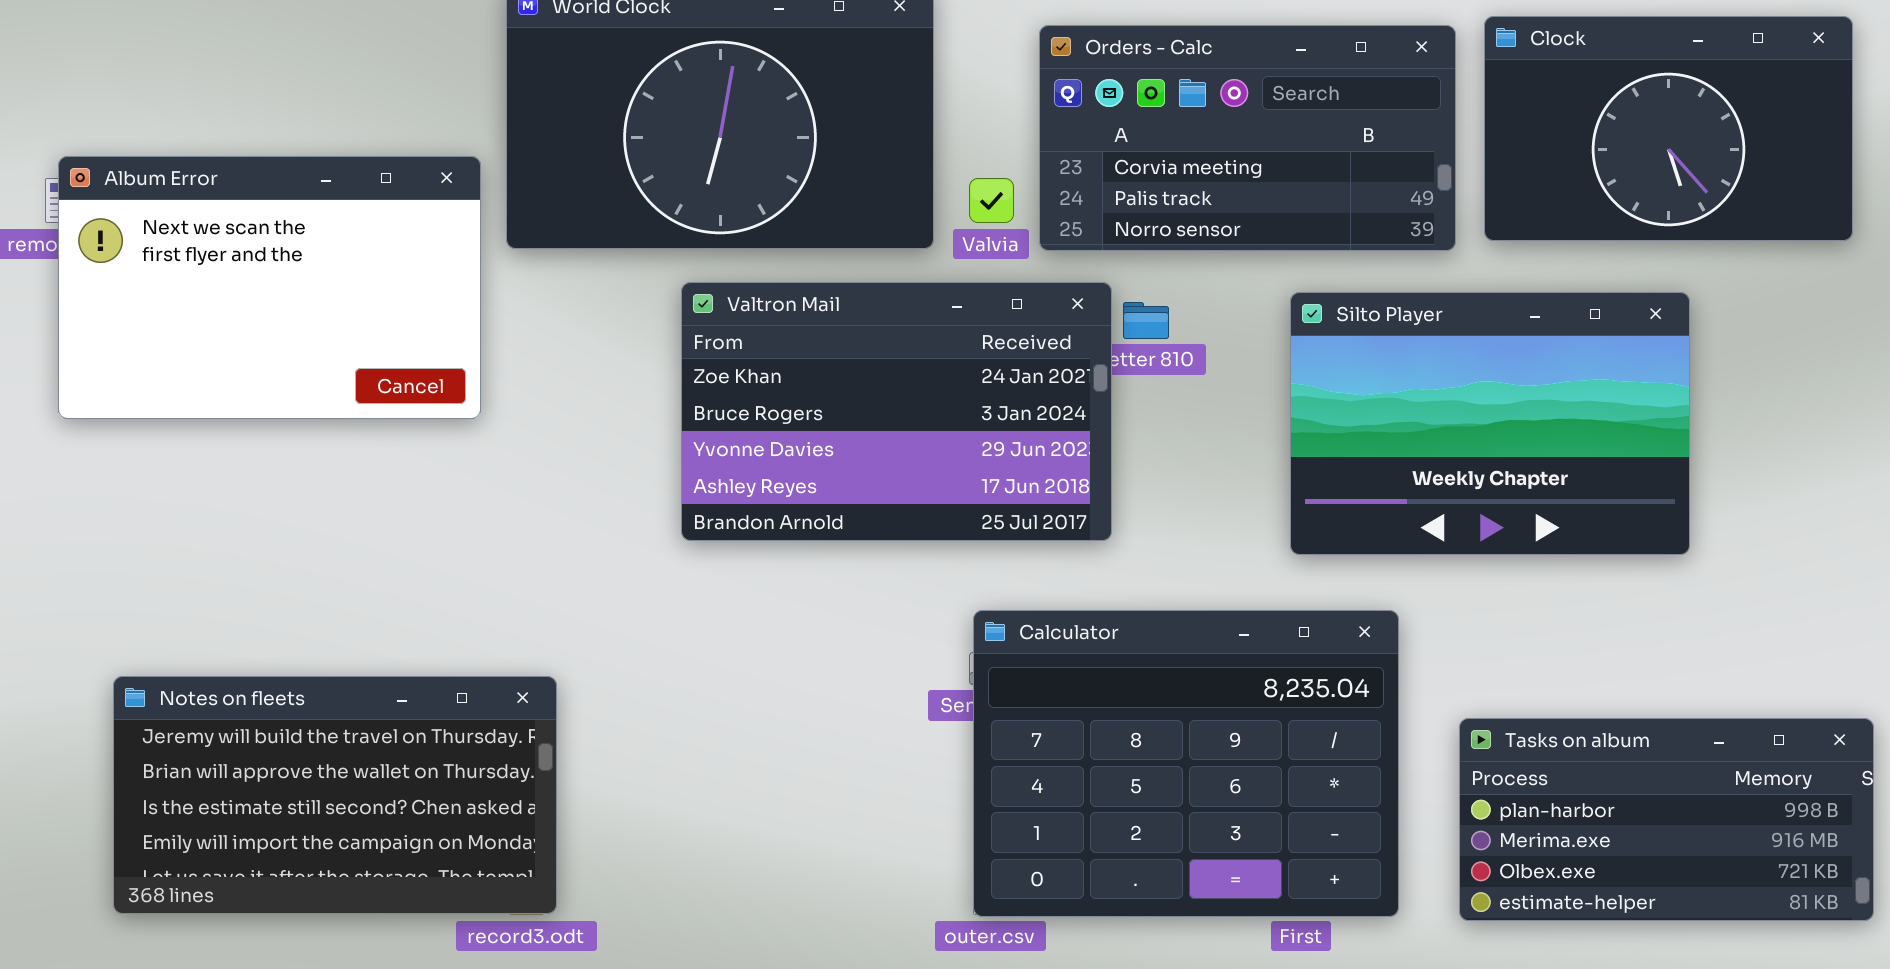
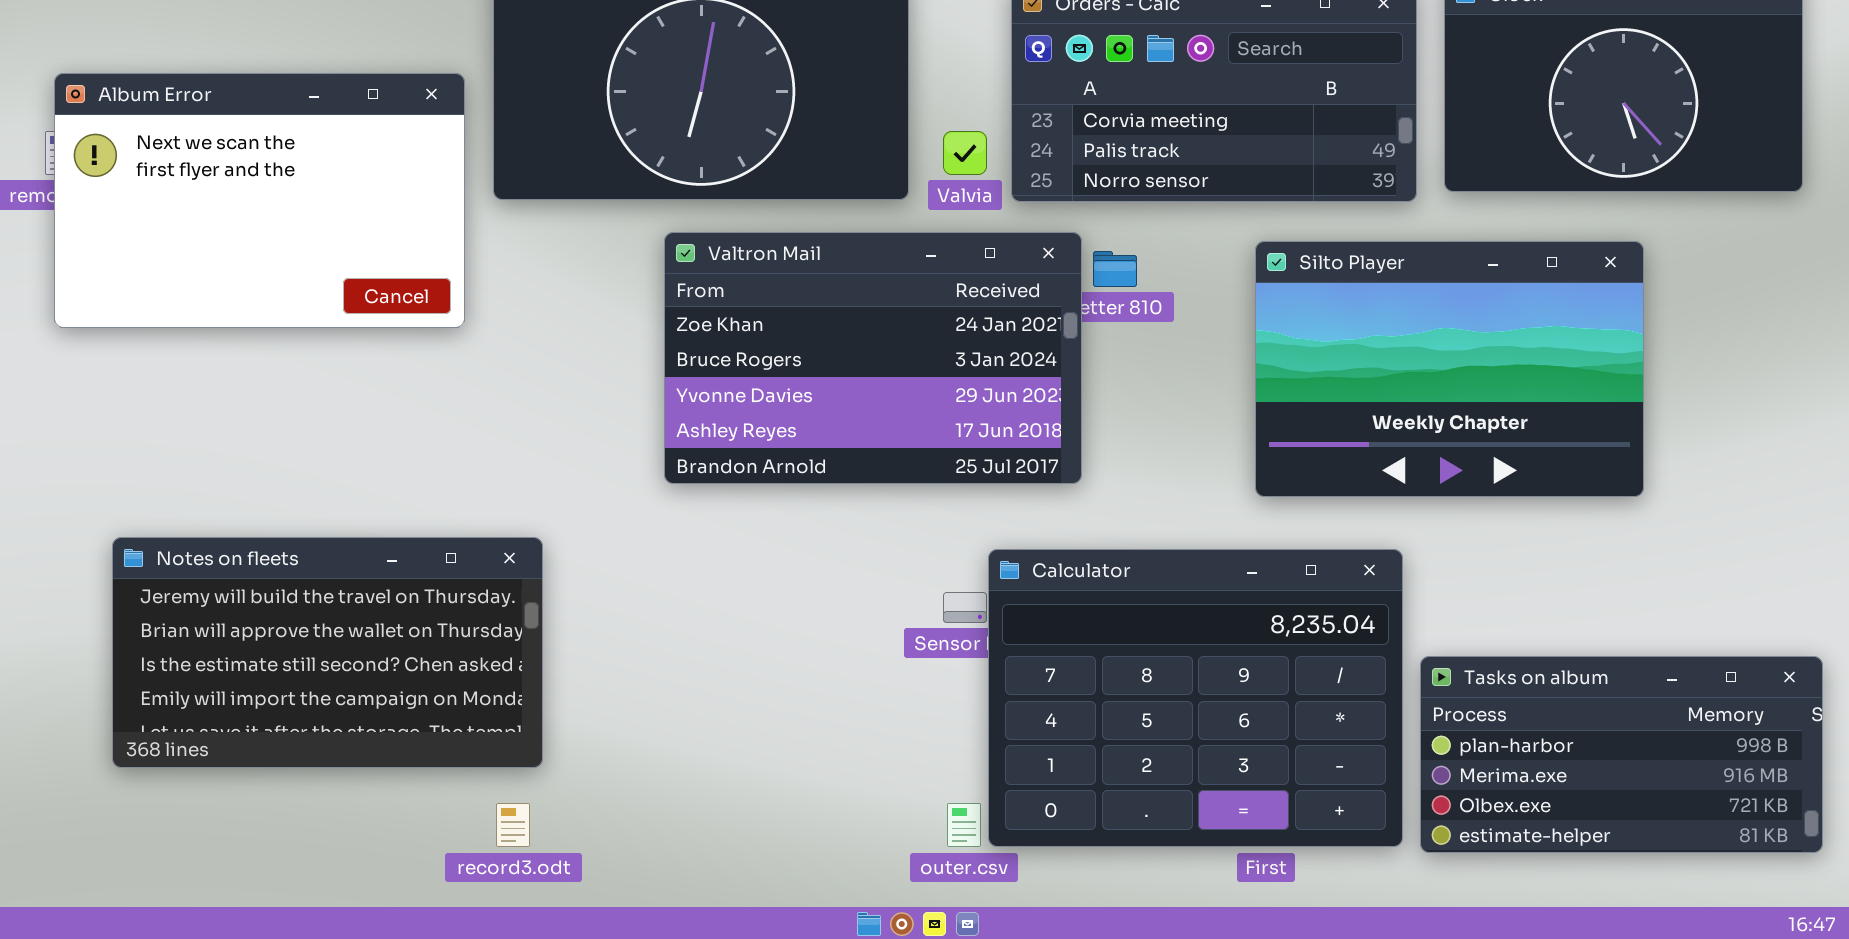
Album Error: [58,156,481,419] -> [54,73,465,328], moved
Calculator: [973,610,1399,917] -> [988,549,1403,847], moved
Notes on fleets: [113,676,557,914] -> [112,537,543,768], moved

